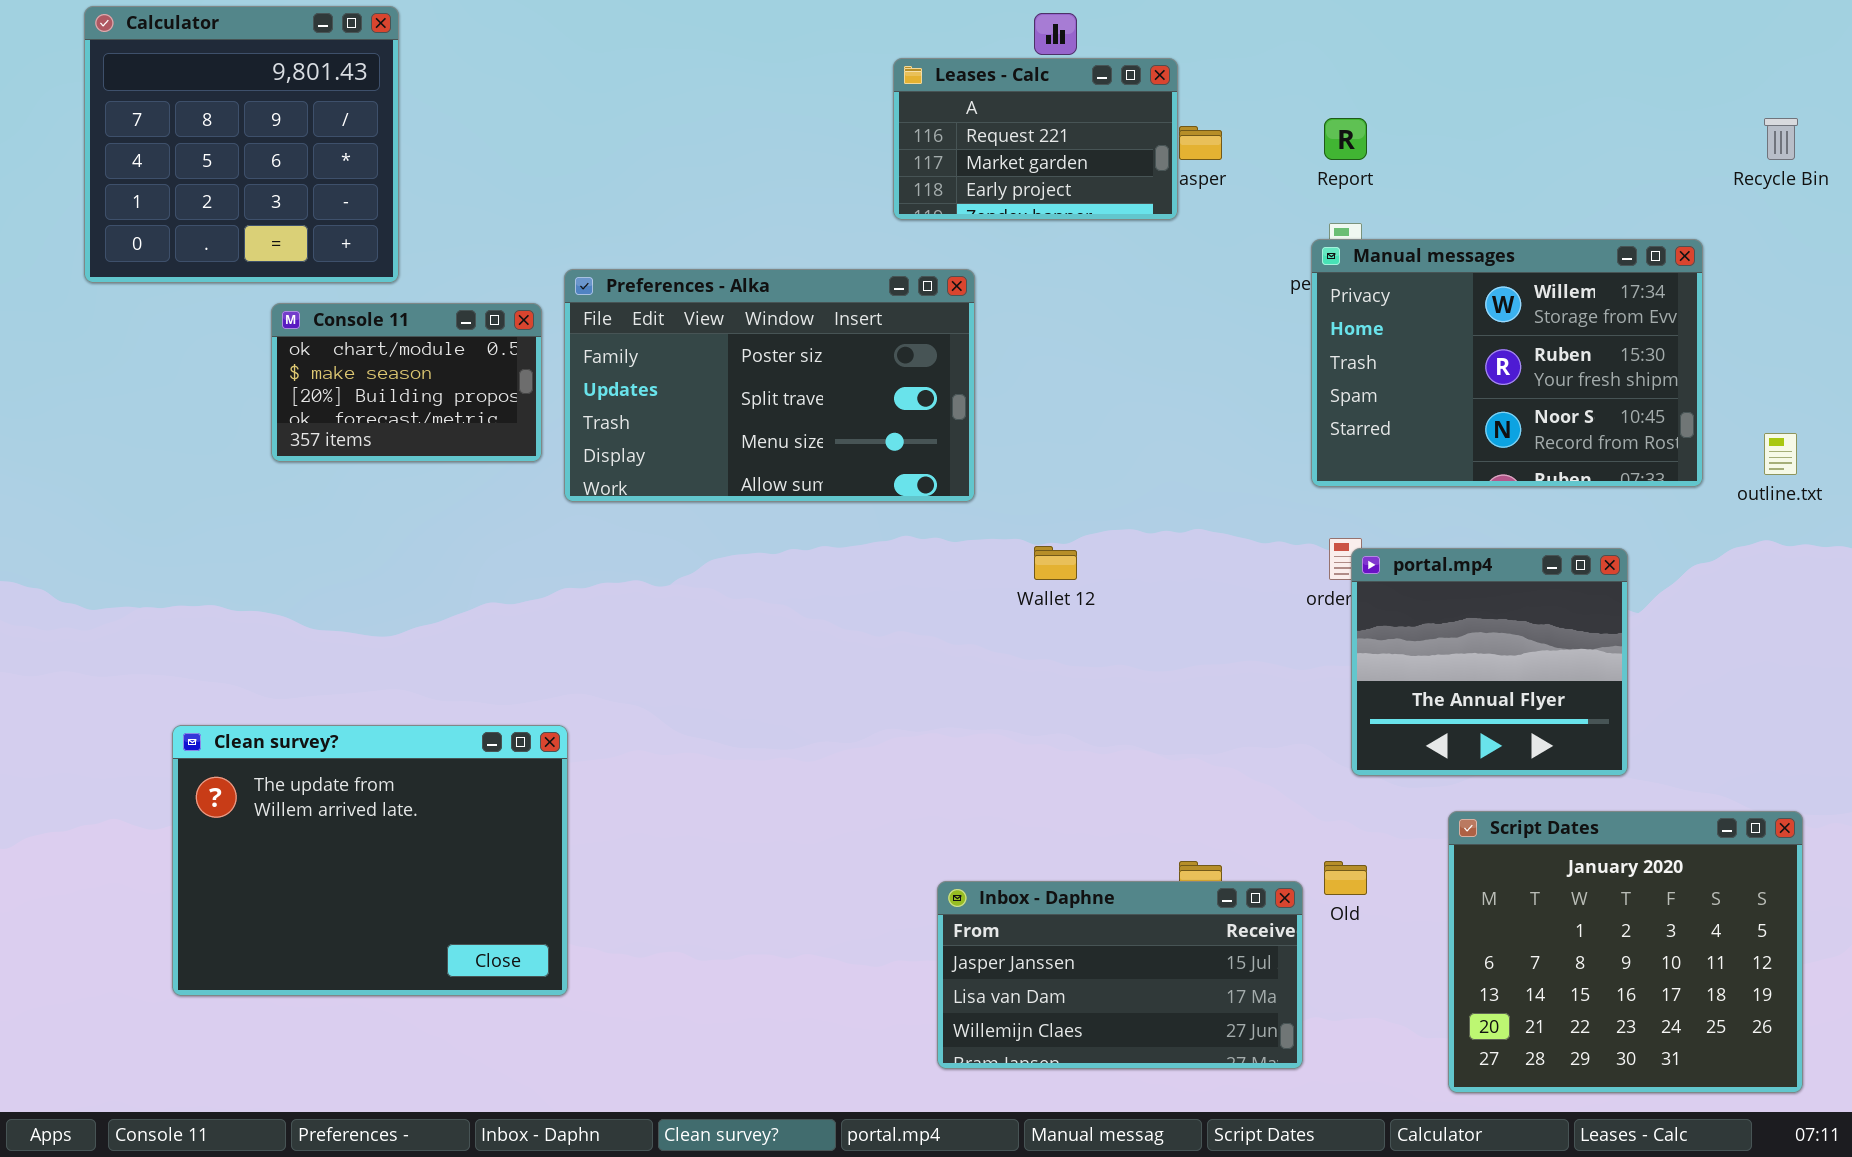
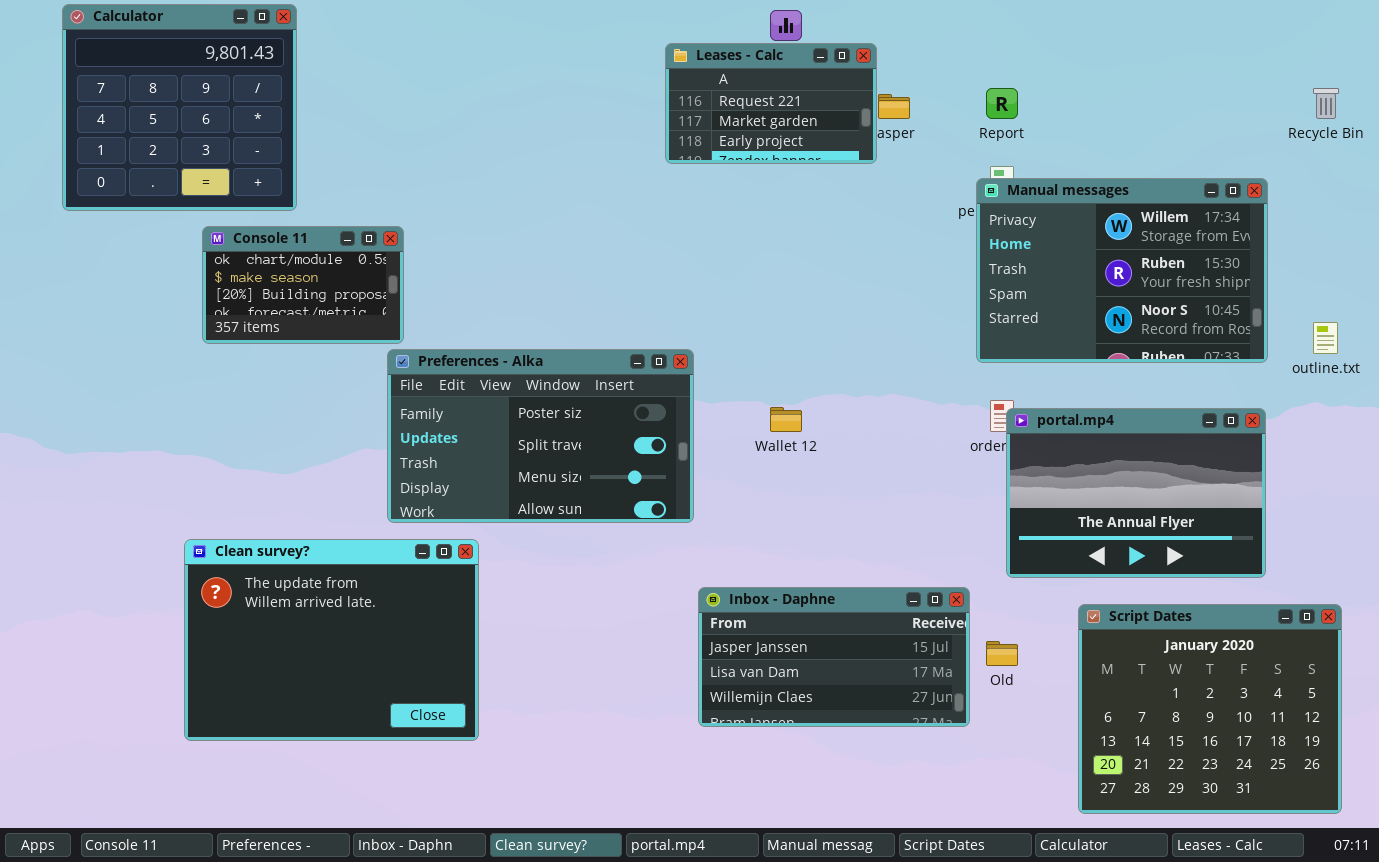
Preferences - Alka: [564,269,975,502] -> [387,349,694,523], moved
portal.mp4: [1351,548,1628,776] -> [1006,408,1266,578], resized
Clean survey?: [172,725,568,996] -> [184,539,479,741], moved
Inbox - Daphne: [937,881,1303,1069] -> [698,587,970,727], moved

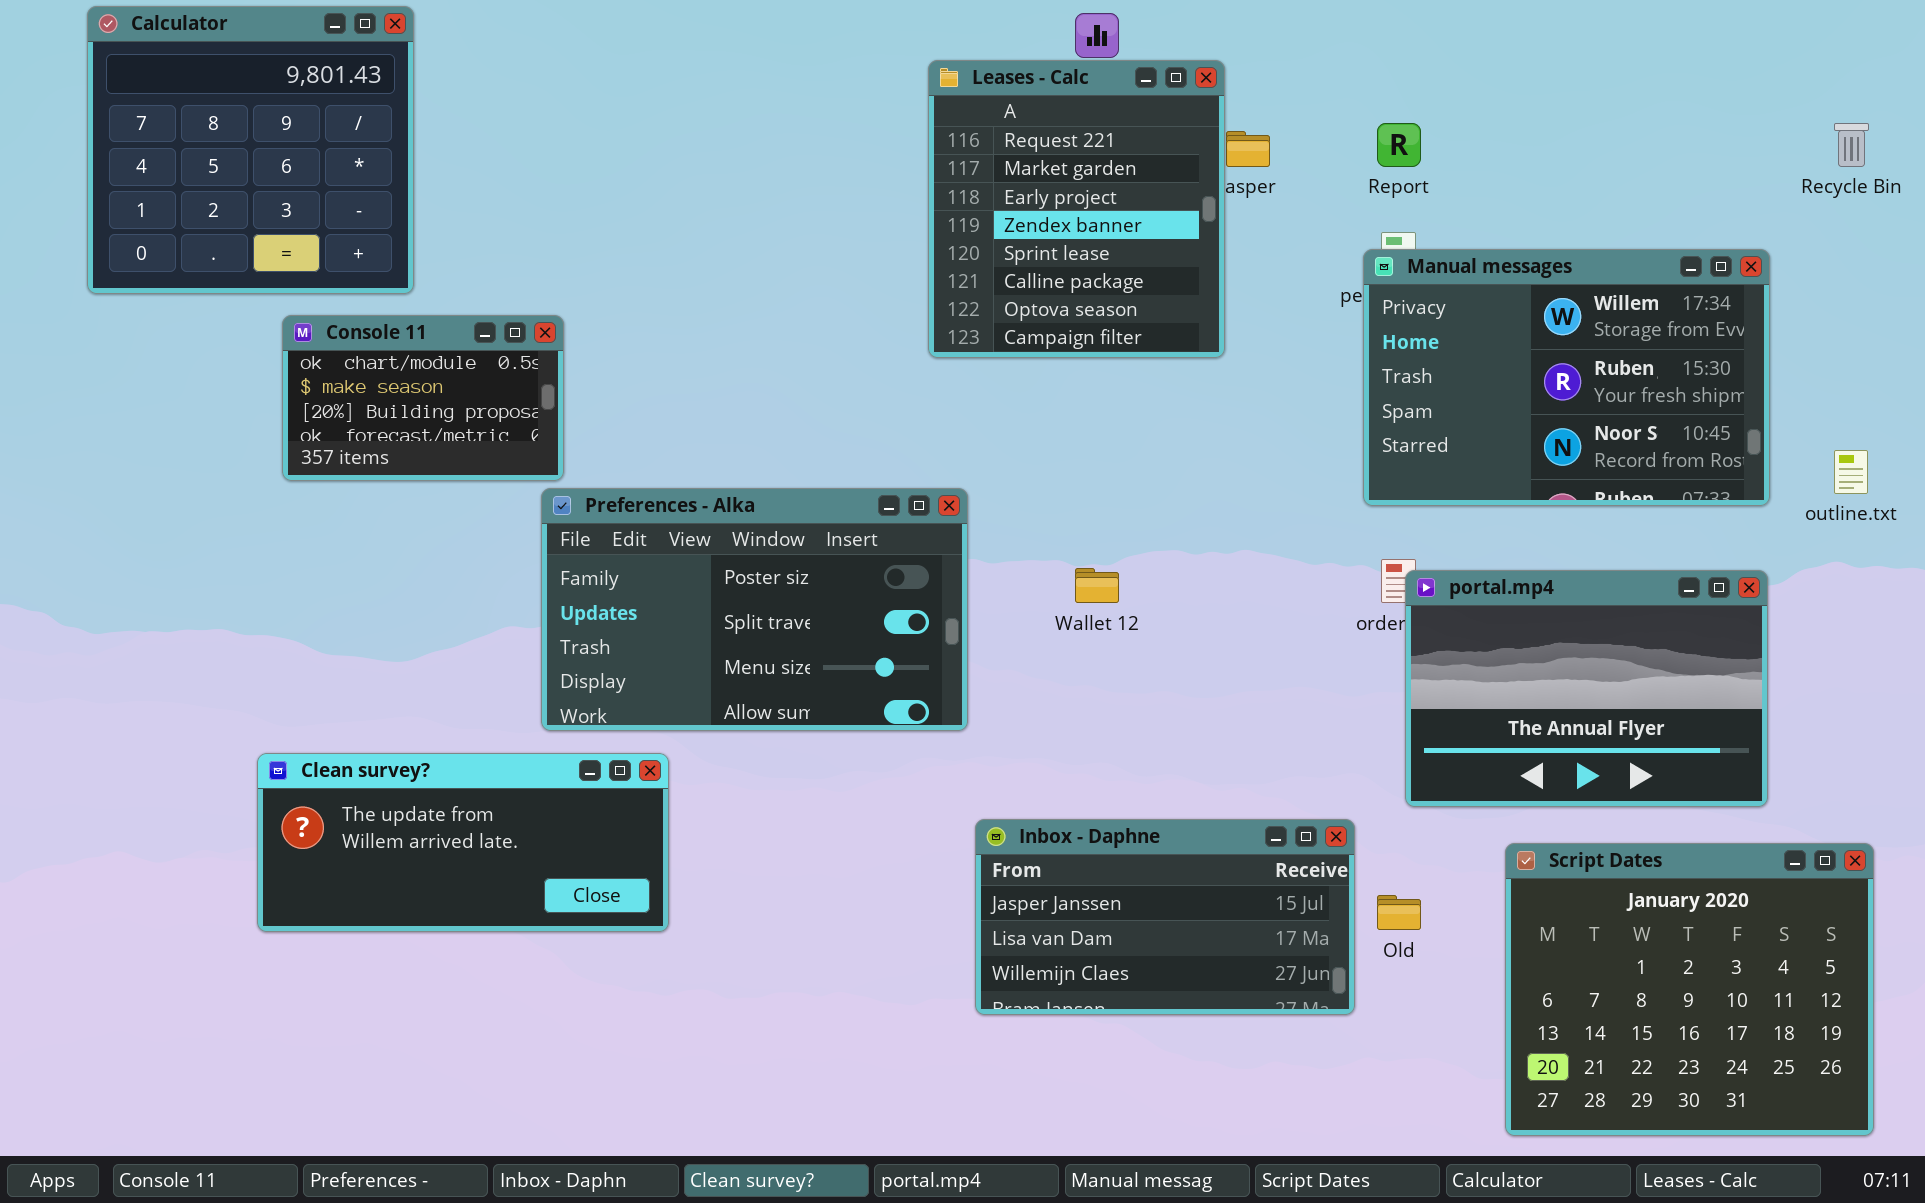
Leases - Calc: [665,43,877,164] -> [928,60,1225,358], resized
Clean survey?: [184,539,479,741] -> [257,753,669,932], resized

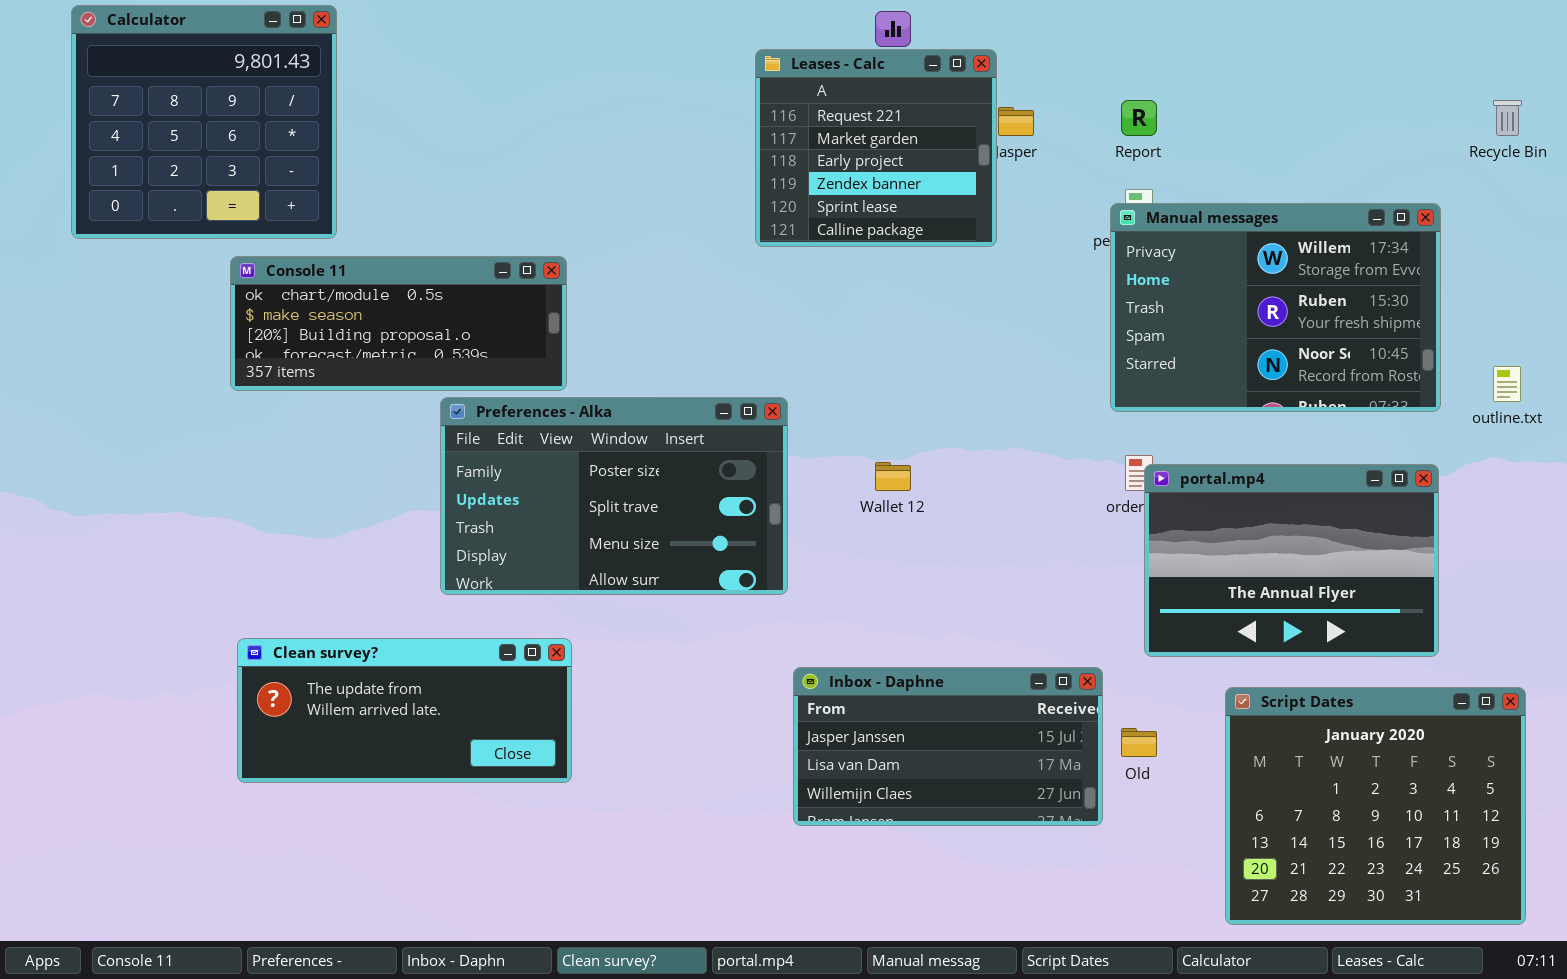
Leases - Calc: [928,60,1225,358] -> [755,49,997,247], resized
Console 11: [282,315,564,481] -> [230,256,567,391], resized
Clean survey?: [257,753,669,932] -> [237,638,572,783], moved

